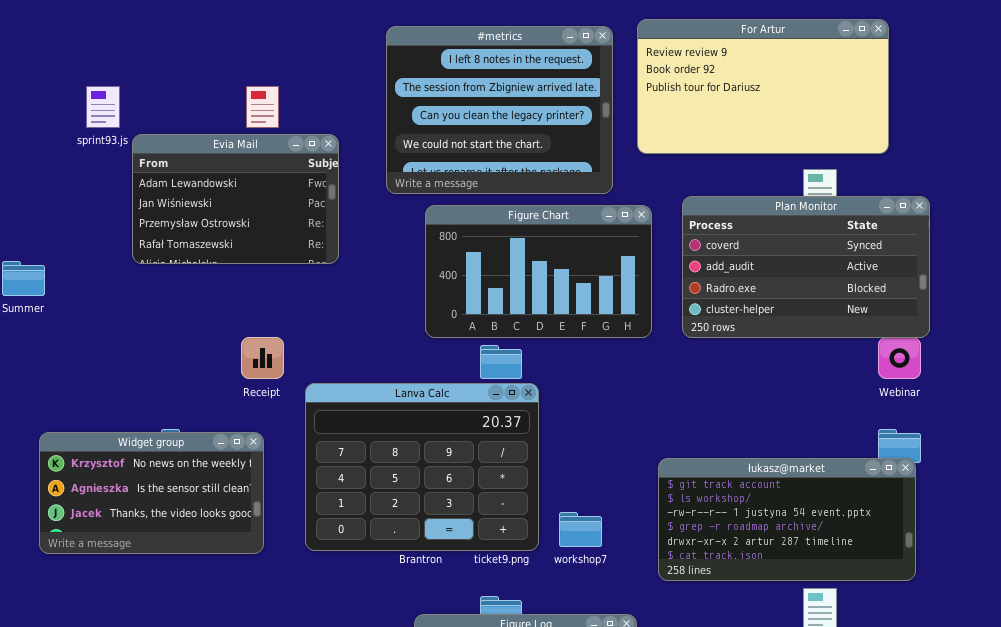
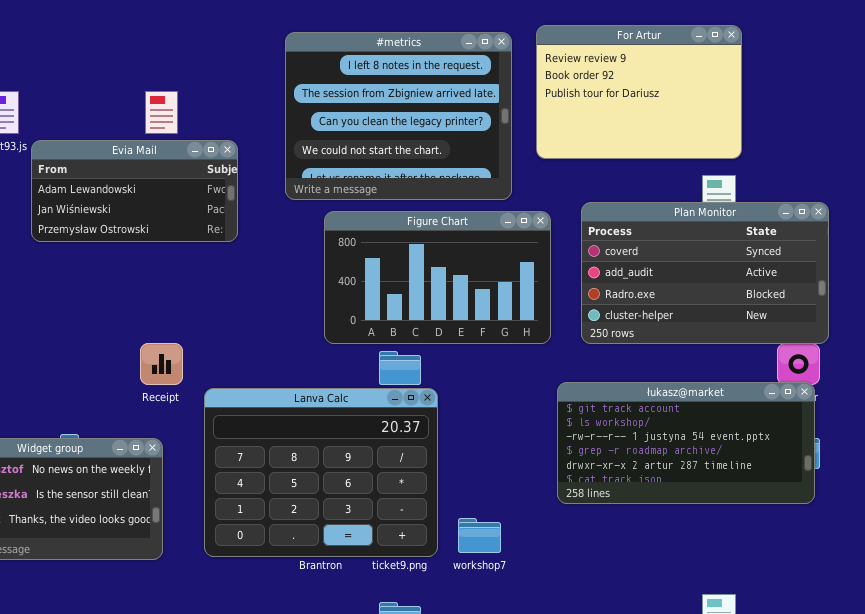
For Artur: [637,19,889,154] -> [536,25,742,159], resized
Evia Mail: [132,134,339,264] -> [31,140,238,242], resized
łukasz@market: [658,458,916,581] -> [557,382,815,504], moved

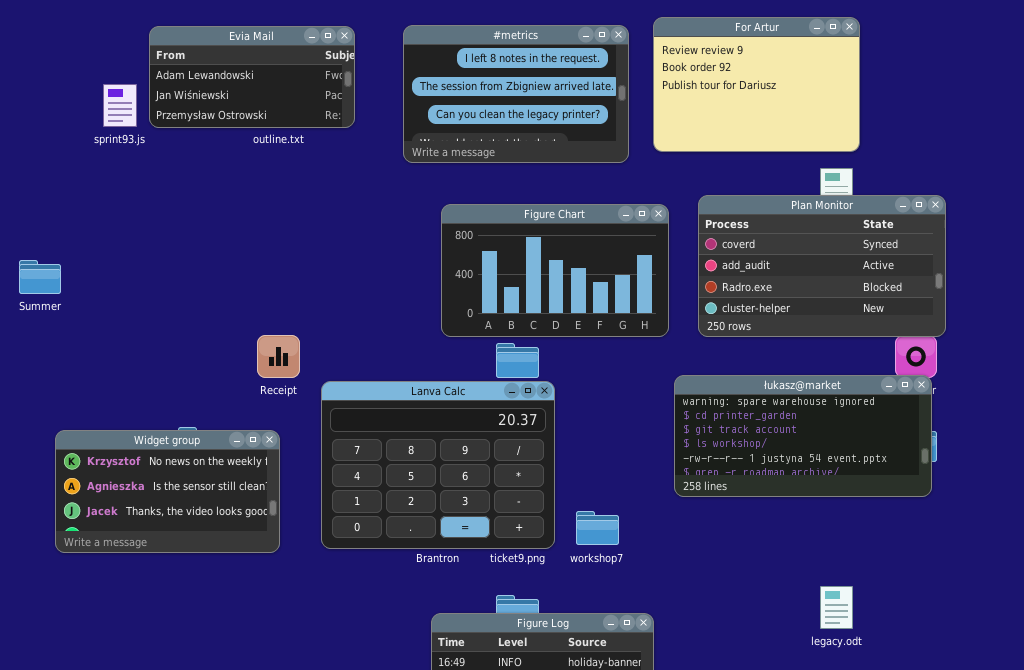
#metrics: [285,32,512,200] -> [403,25,629,163], resized
Evia Mail: [31,140,238,242] -> [149,26,355,128], moved
łukasz@market: [557,382,815,504] -> [674,375,932,497], scrolled up 2 rows

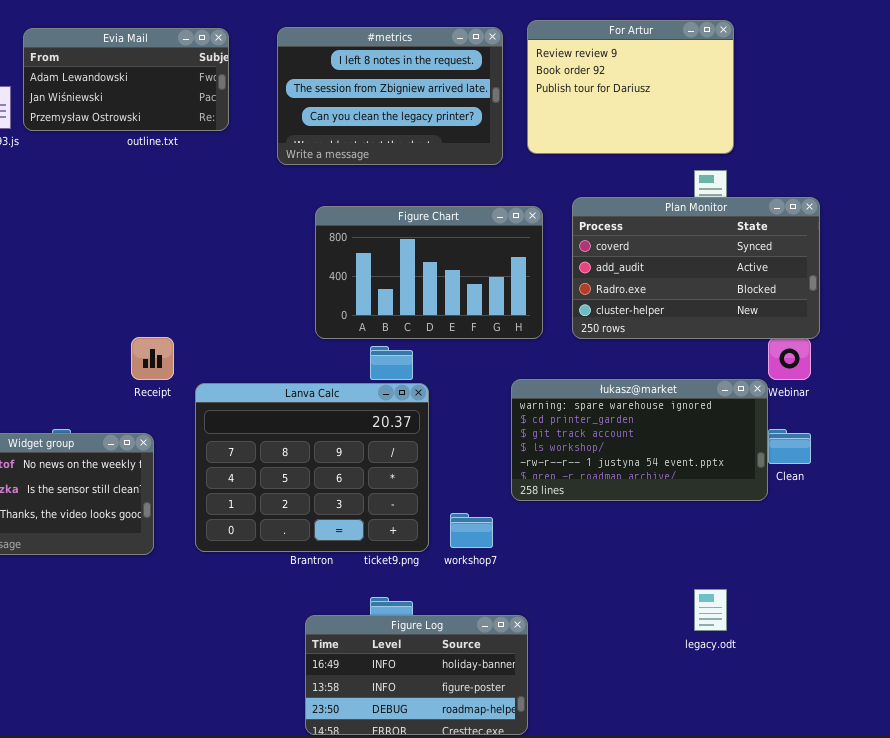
łukasz@market: [674,375,932,497] -> [511,379,768,501], moved

